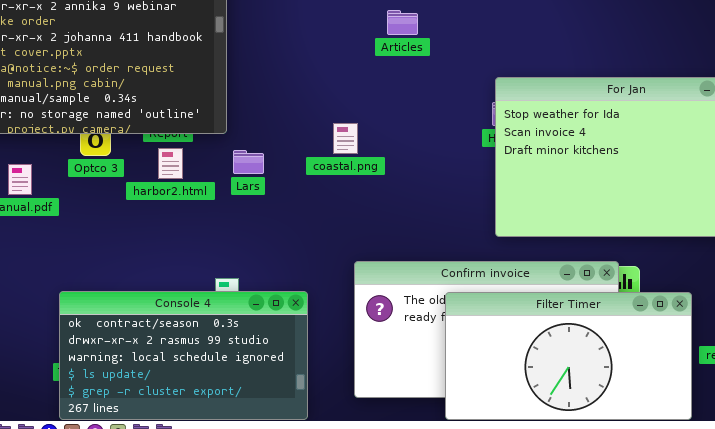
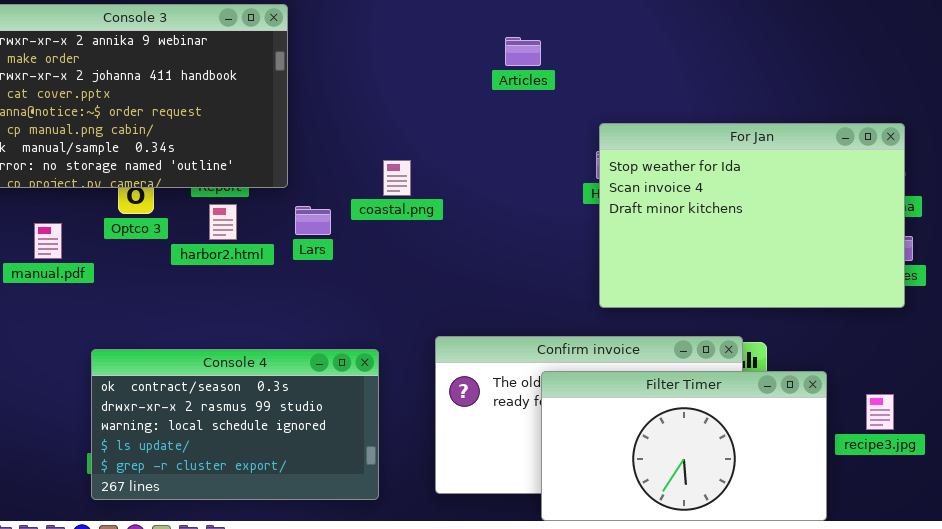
Articles: [387,10,418,35] -> [505,37,541,66], moved
coastal.png: [333,123,358,154] -> [383,160,411,196], moved
Console 4: [59,291,308,420] -> [91,349,379,500], moved

